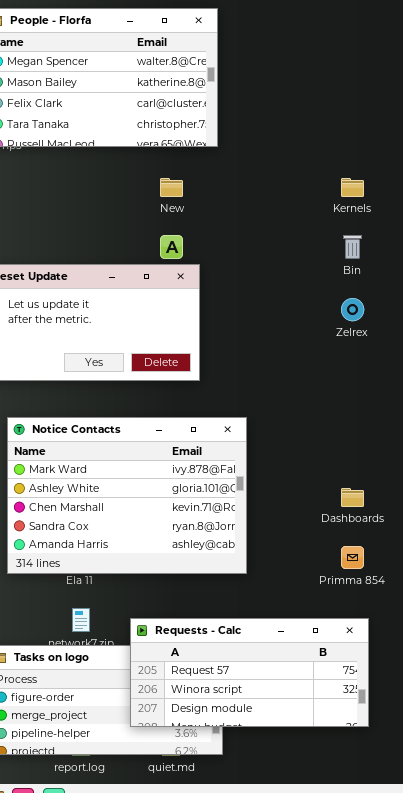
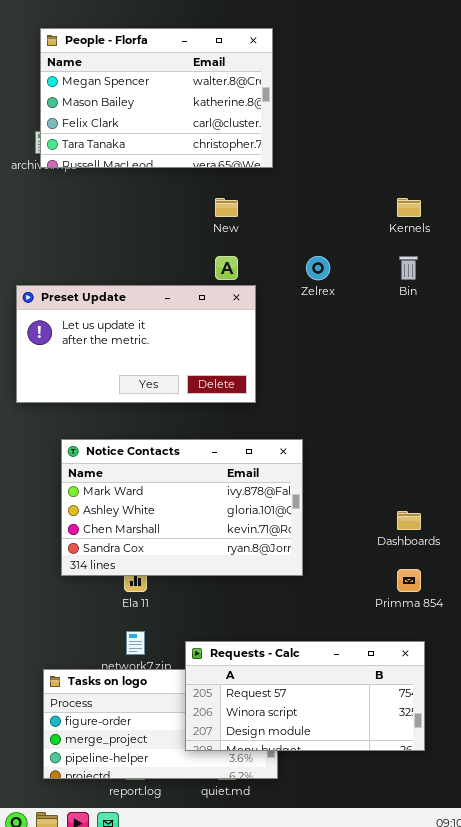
Zelrex: [341,298,364,321] -> [306,256,330,280], moved
Notice Contacts: [7,417,247,574] -> [61,439,303,576], resized

